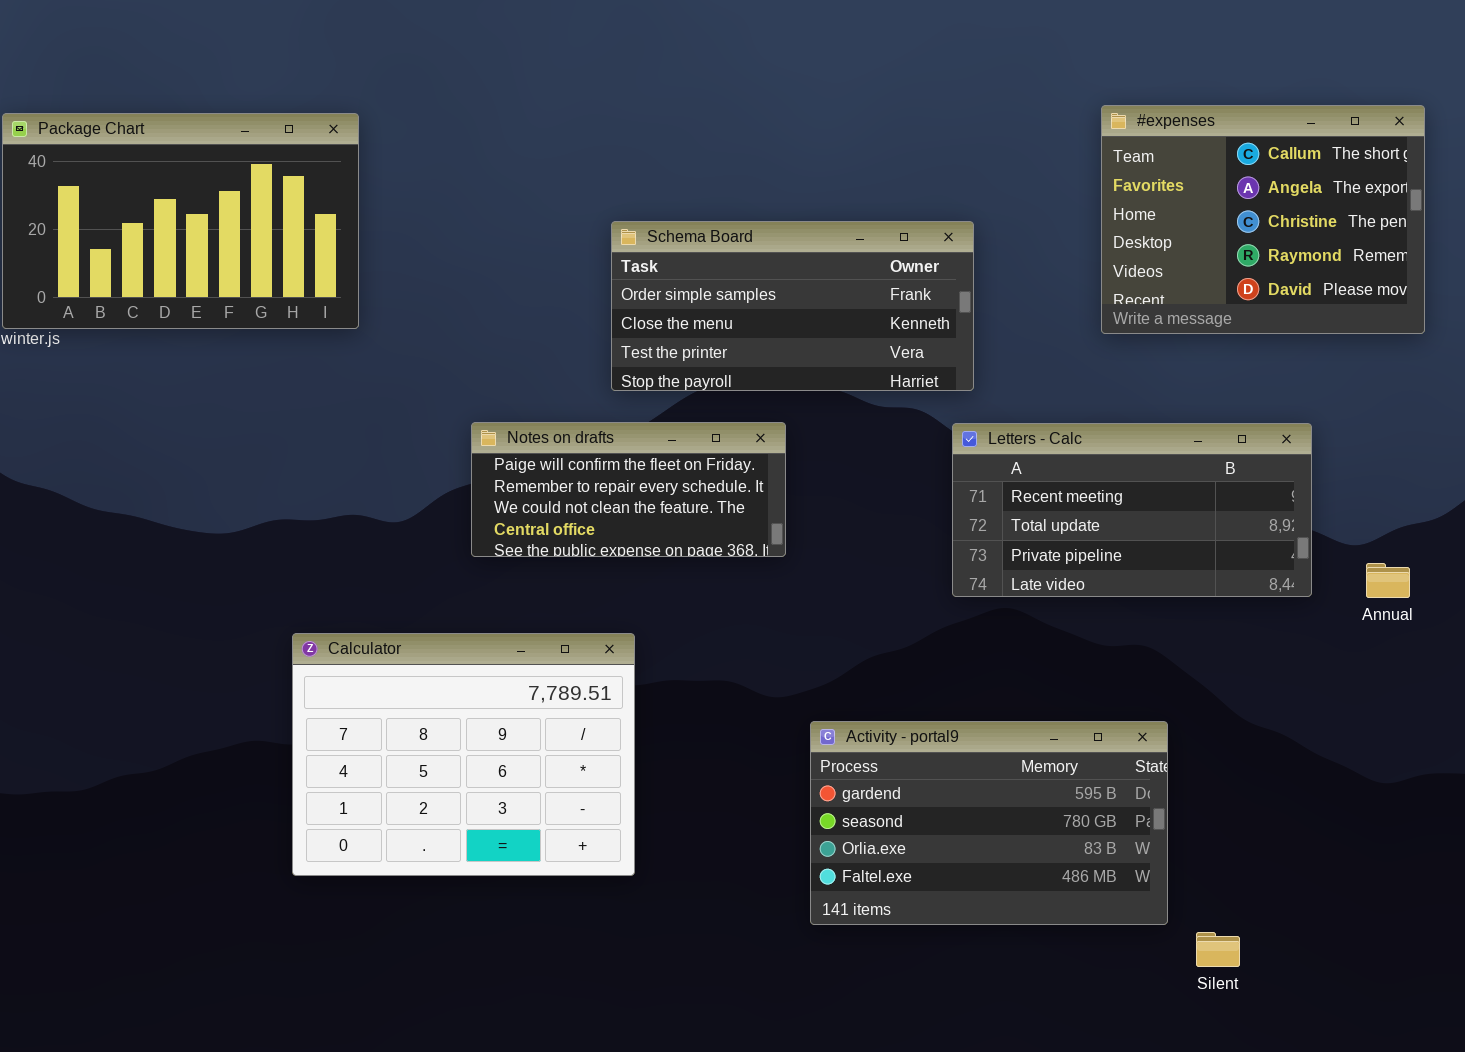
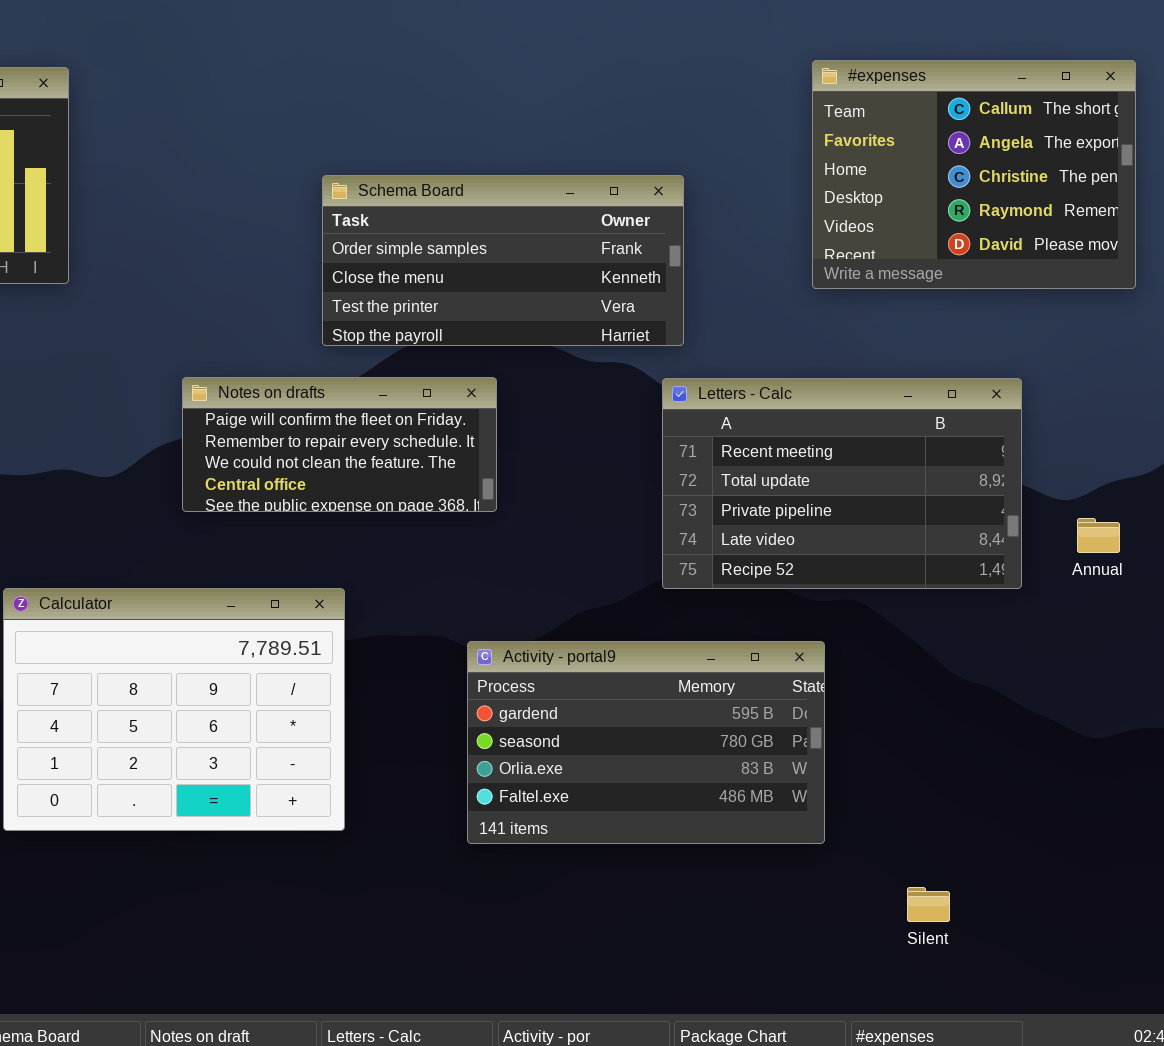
Letters - Calc: [952,423,1312,597] -> [662,378,1022,589], resized
Activity - portal9: [810,721,1168,925] -> [467,641,825,844], moved

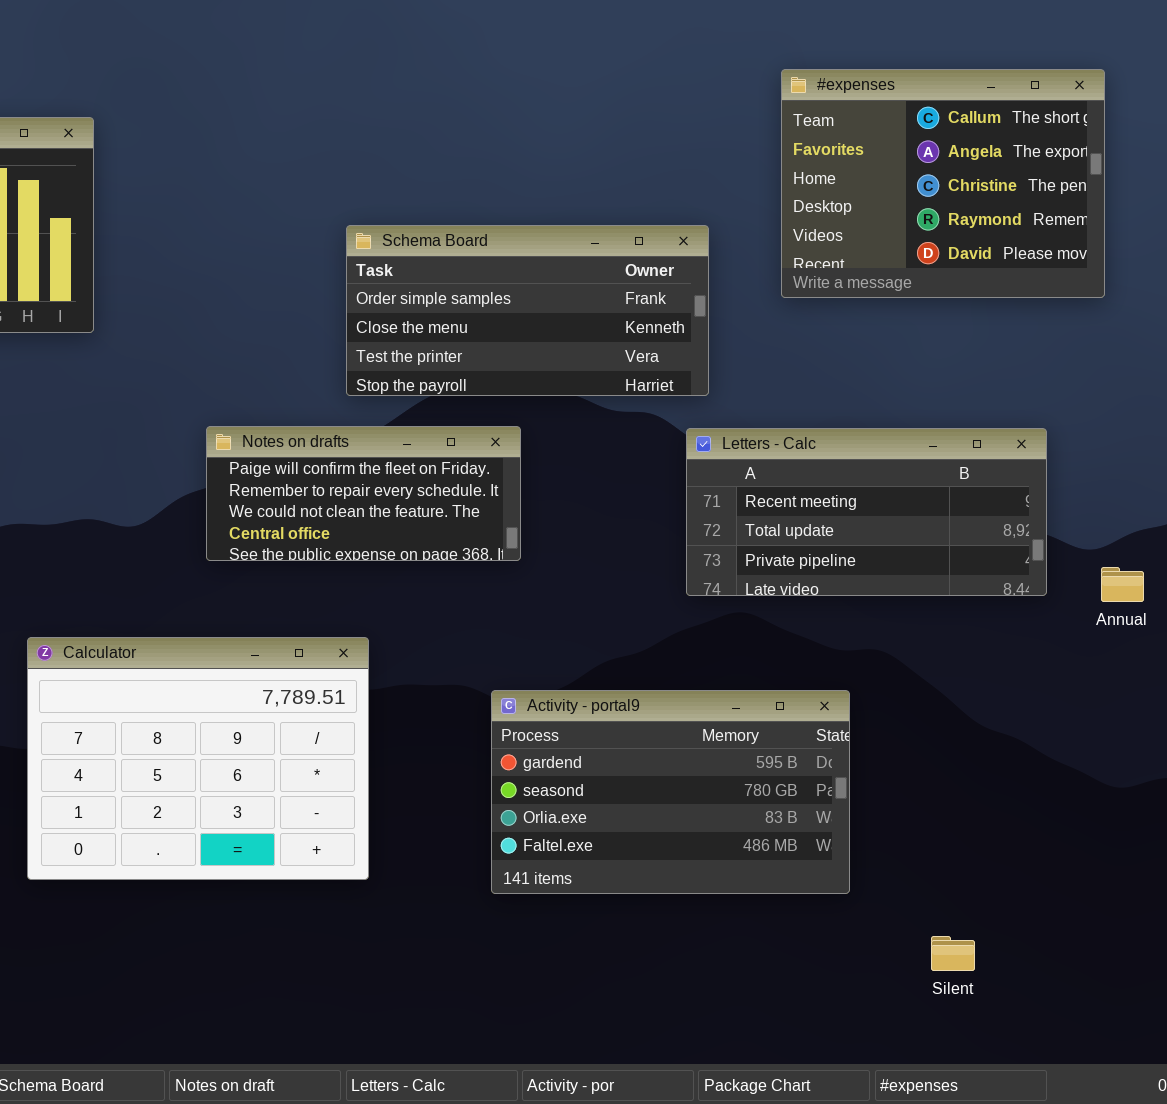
#expenses: [812,60,1136,289] -> [781,69,1105,298], moved
Letters - Calc: [662,378,1022,589] -> [686,428,1047,596], resized

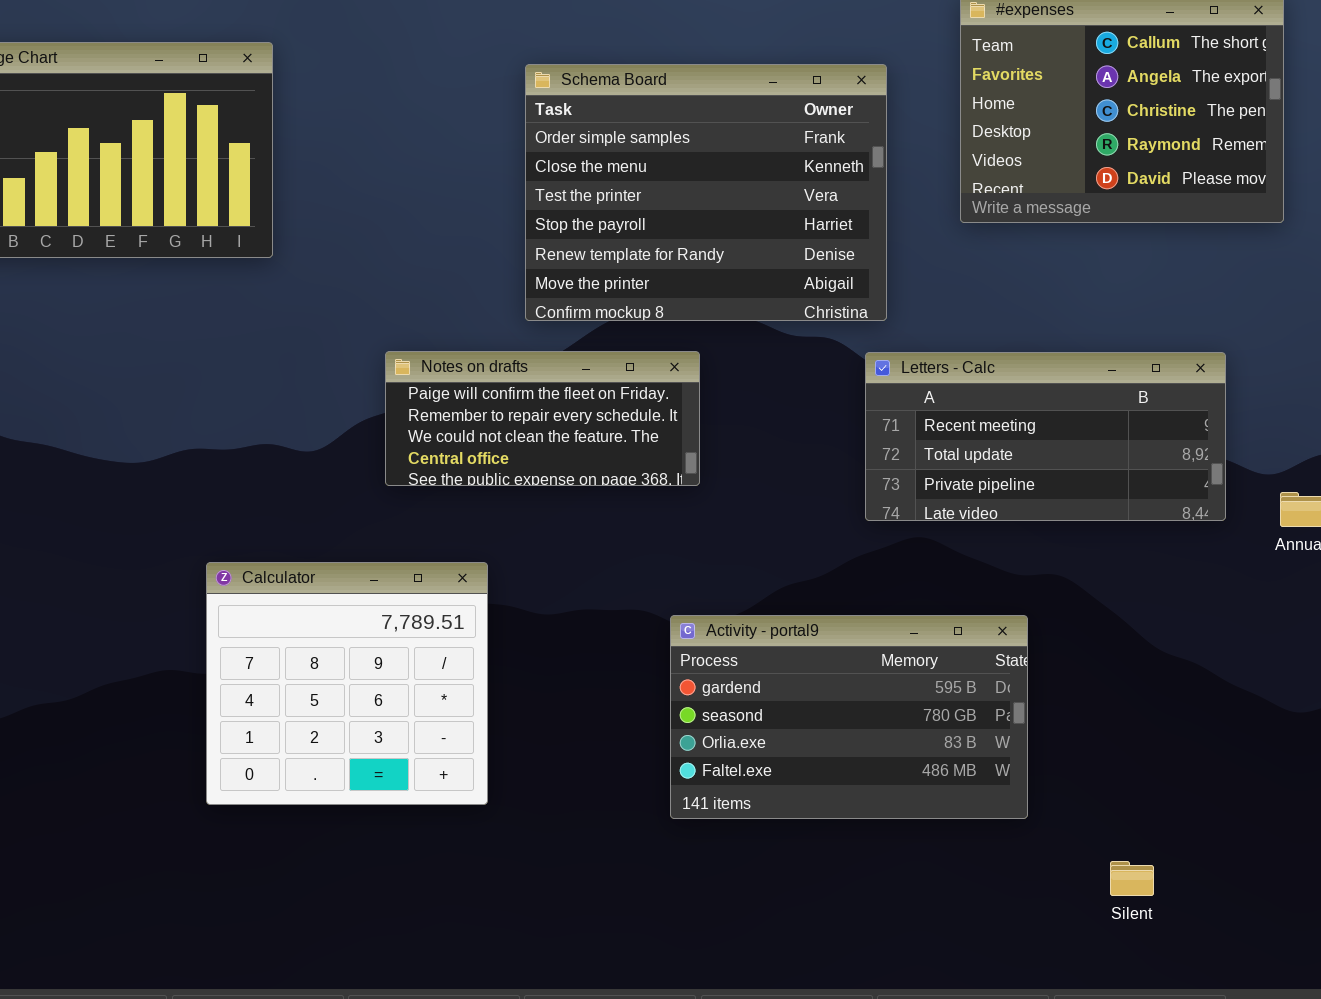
Schema Board: [346,225,709,396] -> [525,64,887,321], resized
Calculator: [27,637,369,880] -> [206,562,488,805], resized

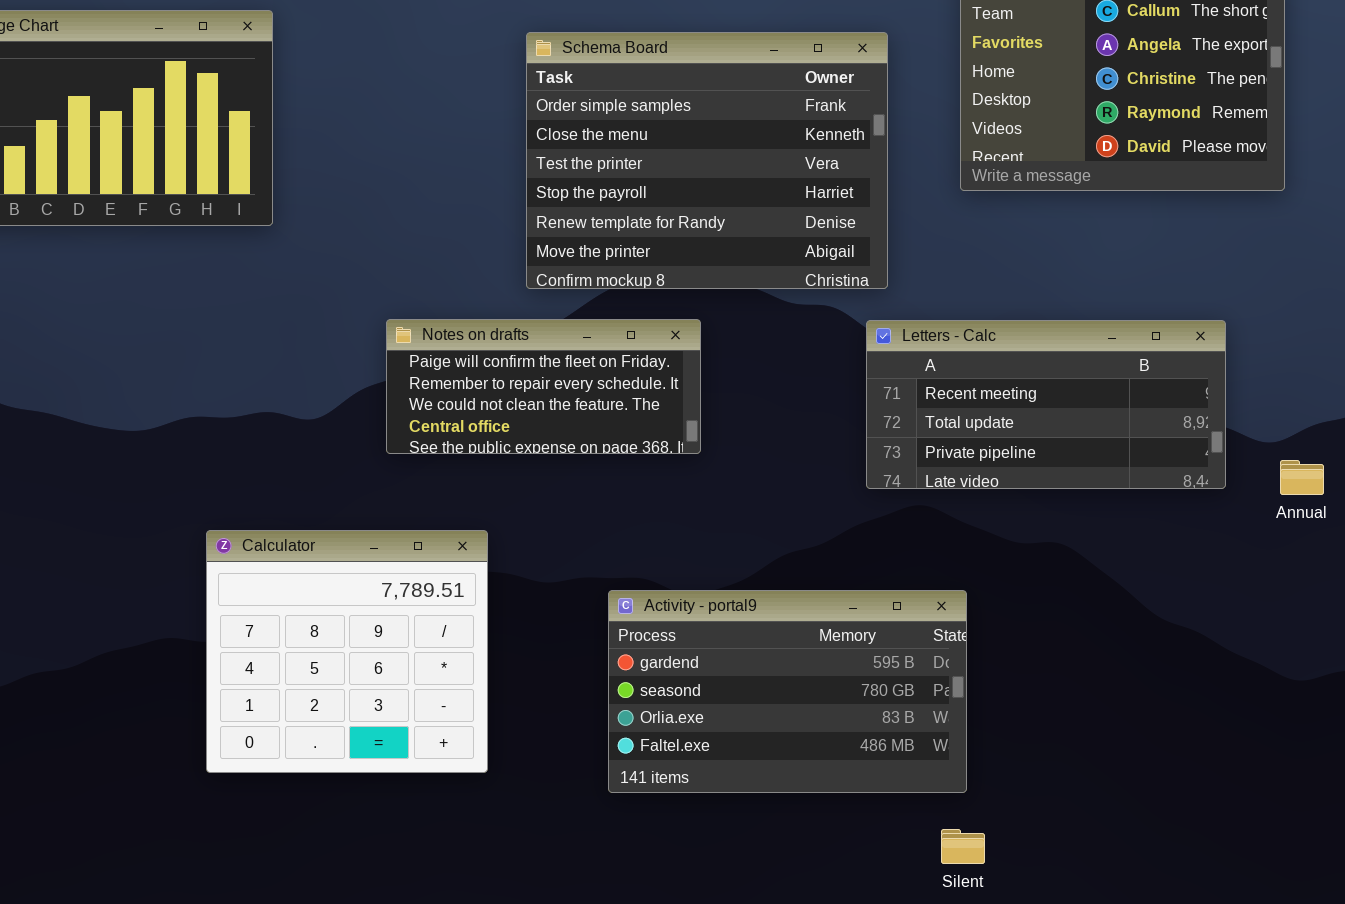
Activity - portal9: [670,615,1028,819] -> [608,590,967,793], moved
Silent: [1110,861,1154,896] -> [941,829,985,864], moved

